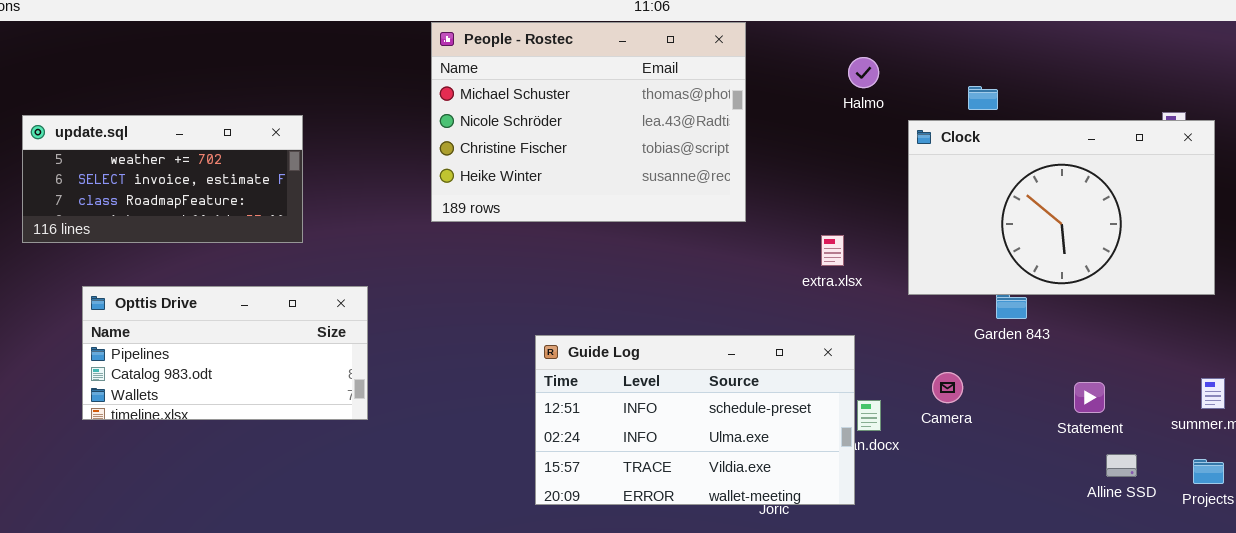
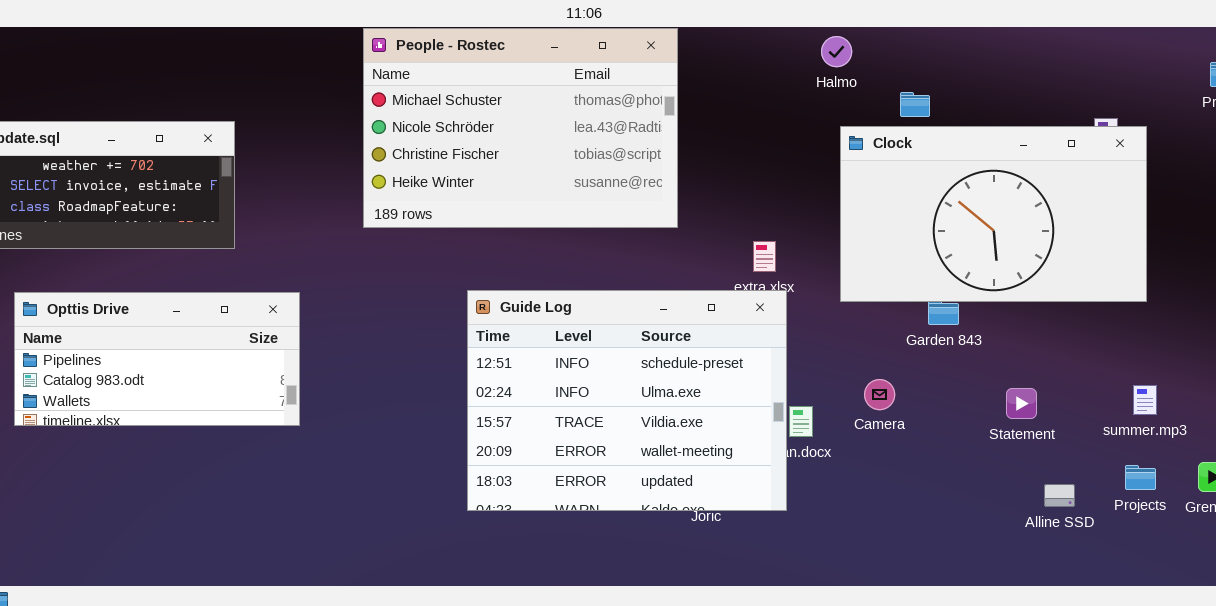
Halmo: [848,57,879,88] -> [821,36,852,67], moved
Guide Log: [535,335,855,505] -> [467,290,787,511], resized
Alline SSD: [1106,454,1137,477] -> [1044,484,1075,507], moved

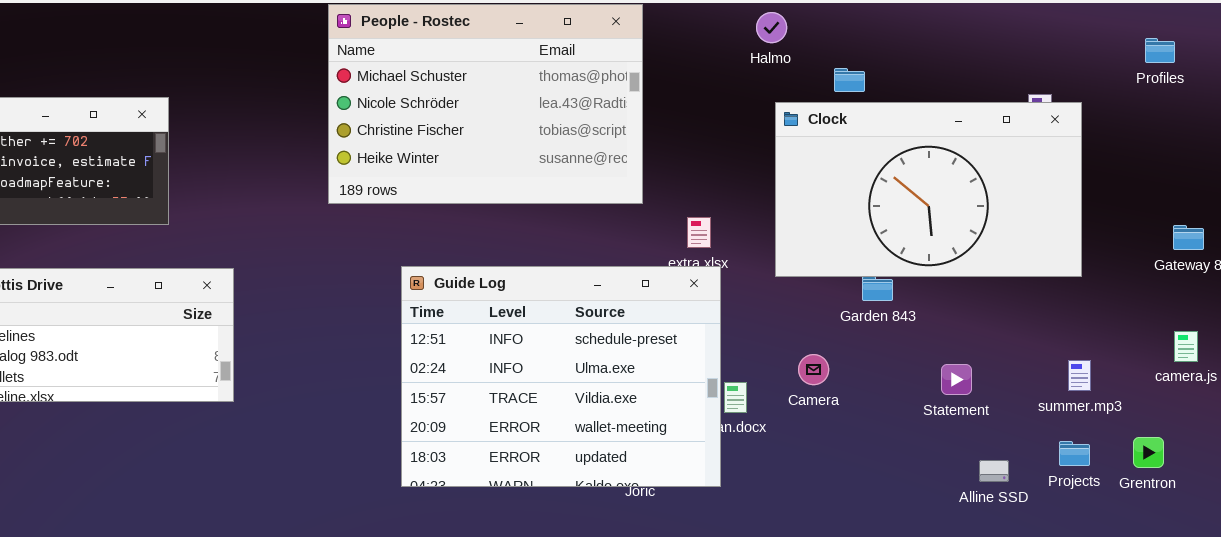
People - Rostec: [363,28,678,228] -> [328,4,643,204], moved

